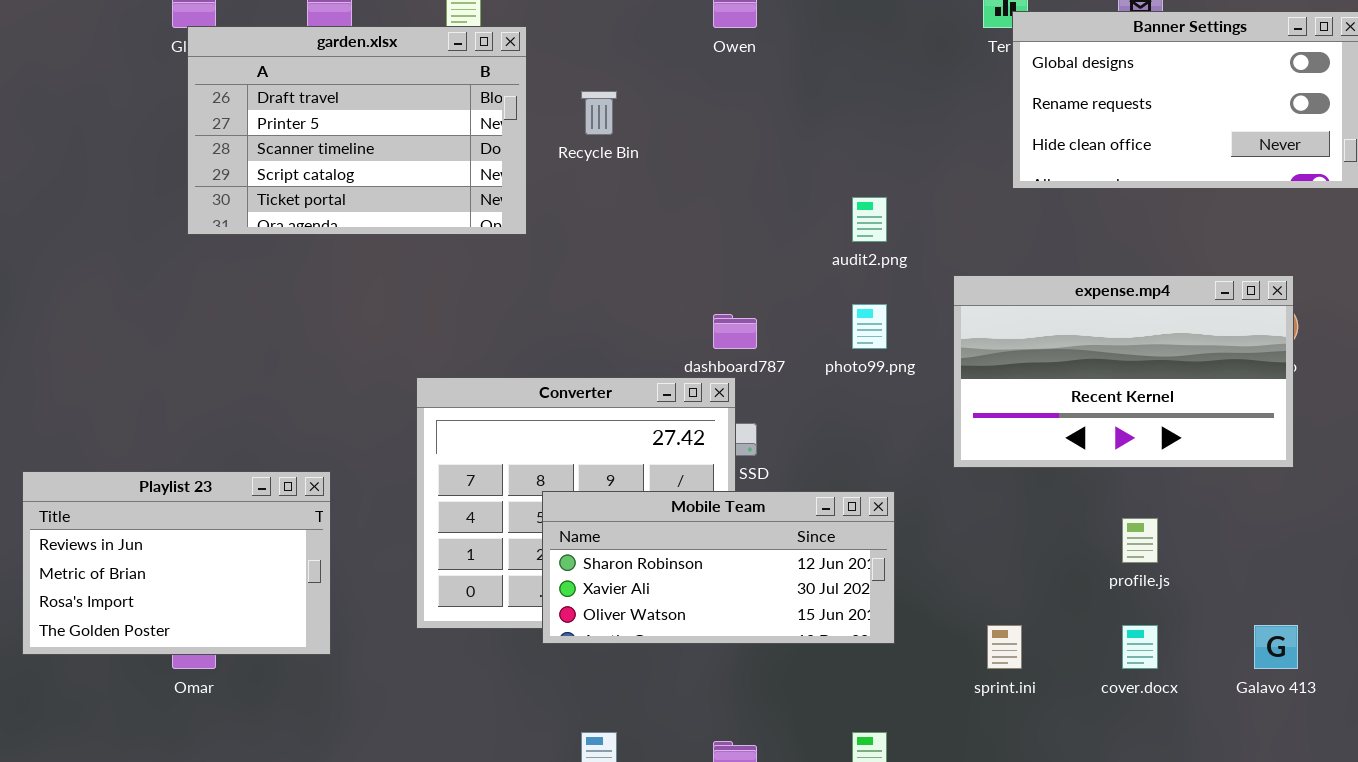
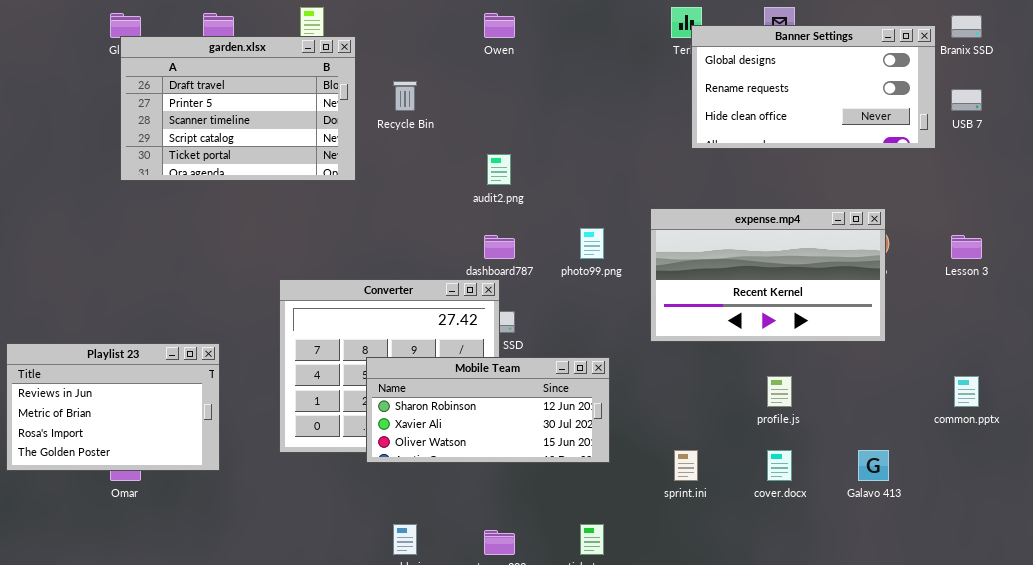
audit2.png: [852,197,887,242] -> [487,154,511,185], moved

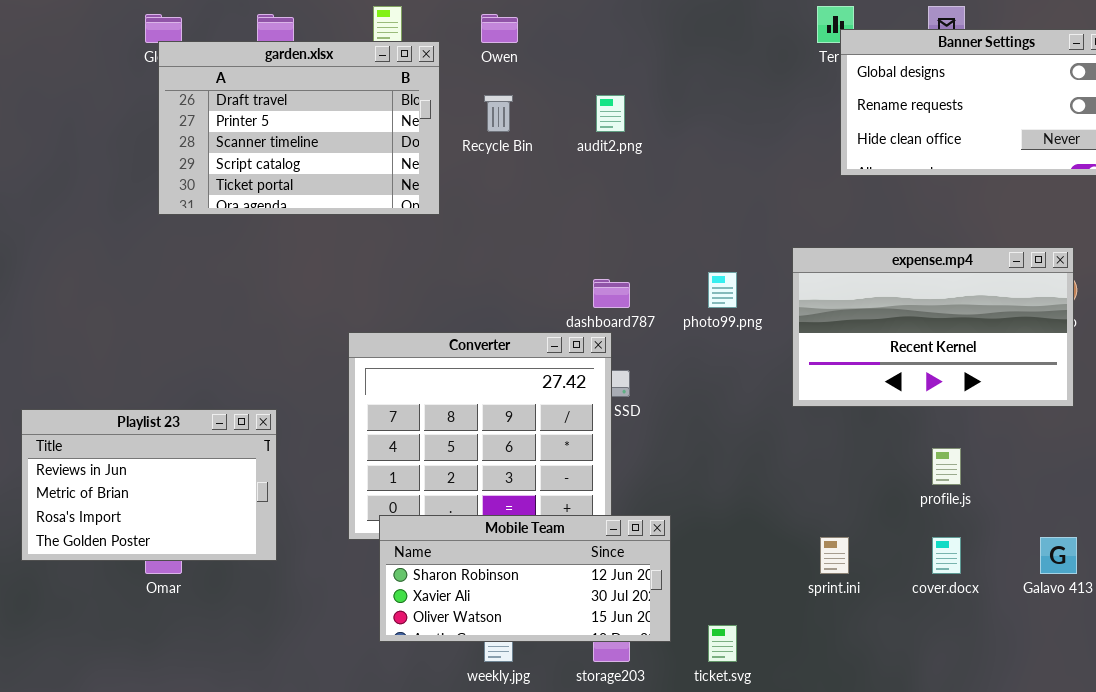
Owen: [484,13,515,38] -> [481,14,518,43], moved
audit2.png: [487,154,511,185] -> [596,95,625,132], moved
Mobile Team: [366,357,610,463] -> [379,515,671,642], moved

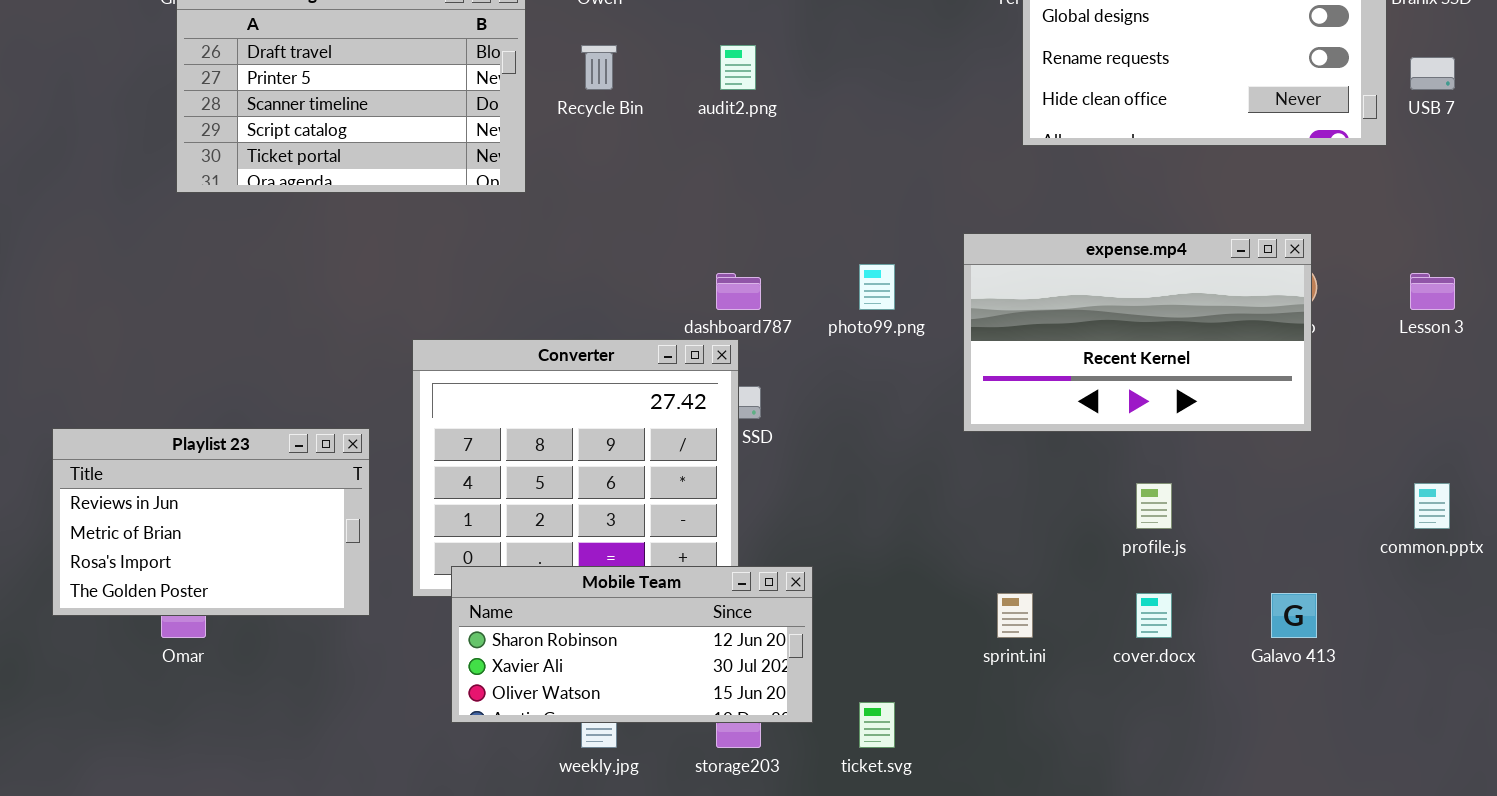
Playlist 23: [21,409,277,561] -> [52,428,370,616], moved

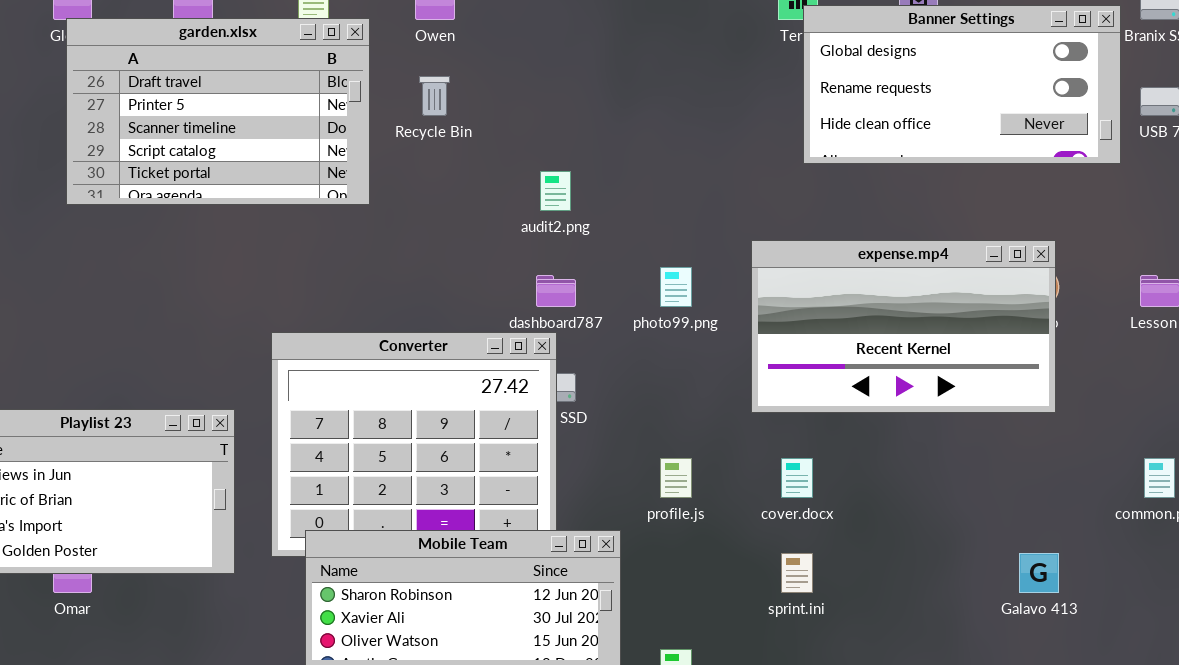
audit2.png: [720,45,756,90] -> [540,171,571,211], moved
profile.js: [1136,483,1172,529] -> [660,458,692,498], moved
cover.docx: [1136,593,1172,638] -> [781,458,813,498], moved

